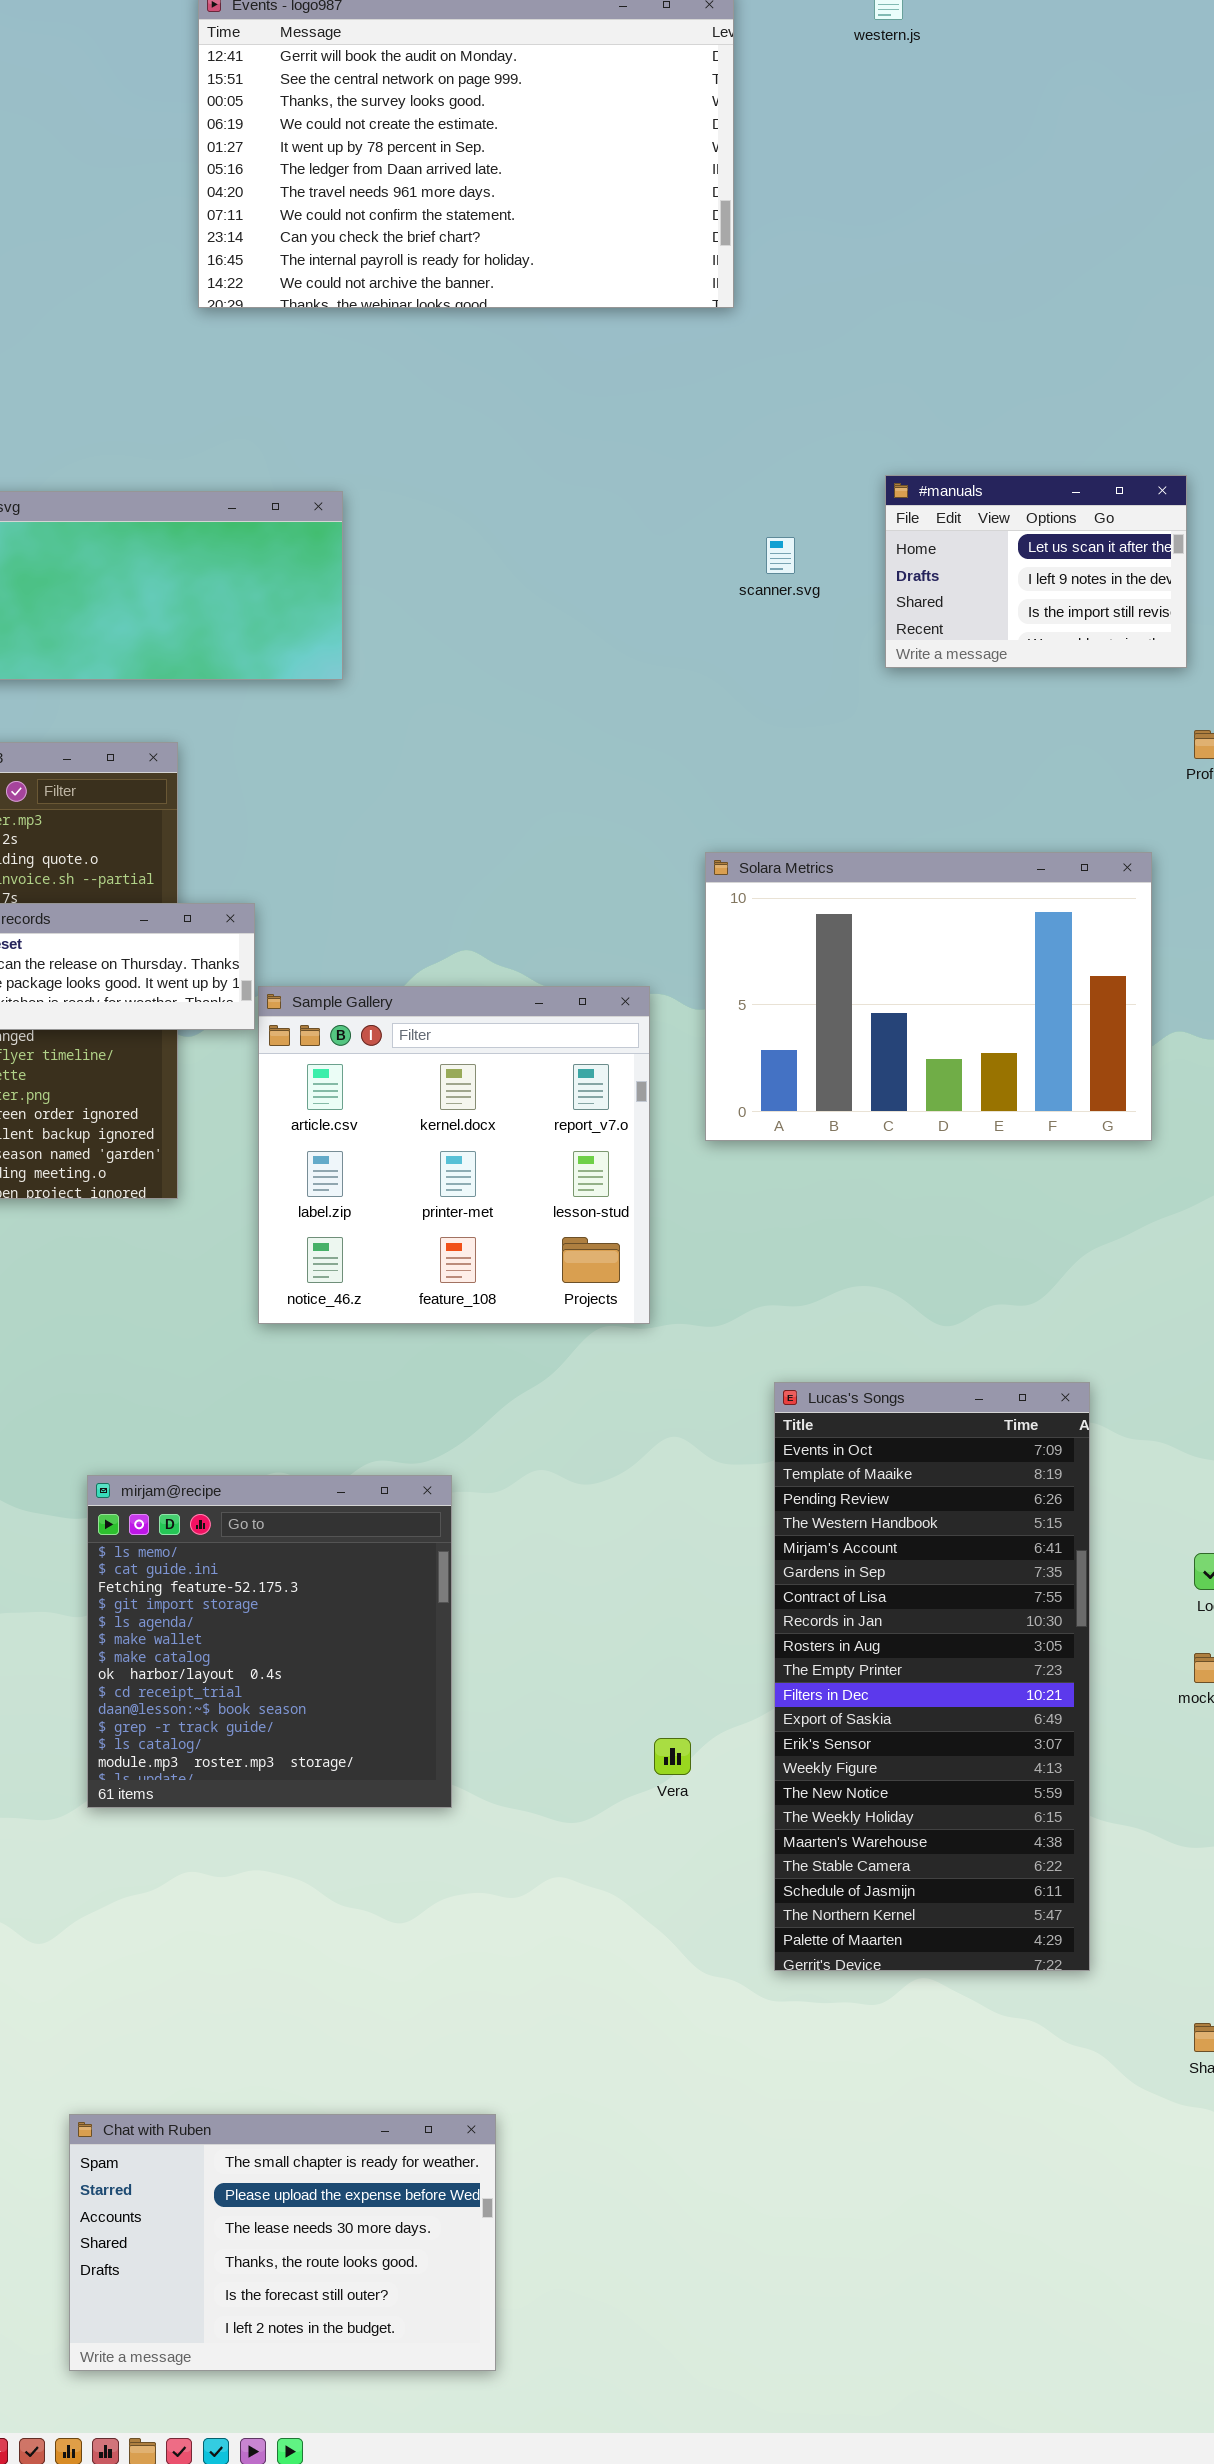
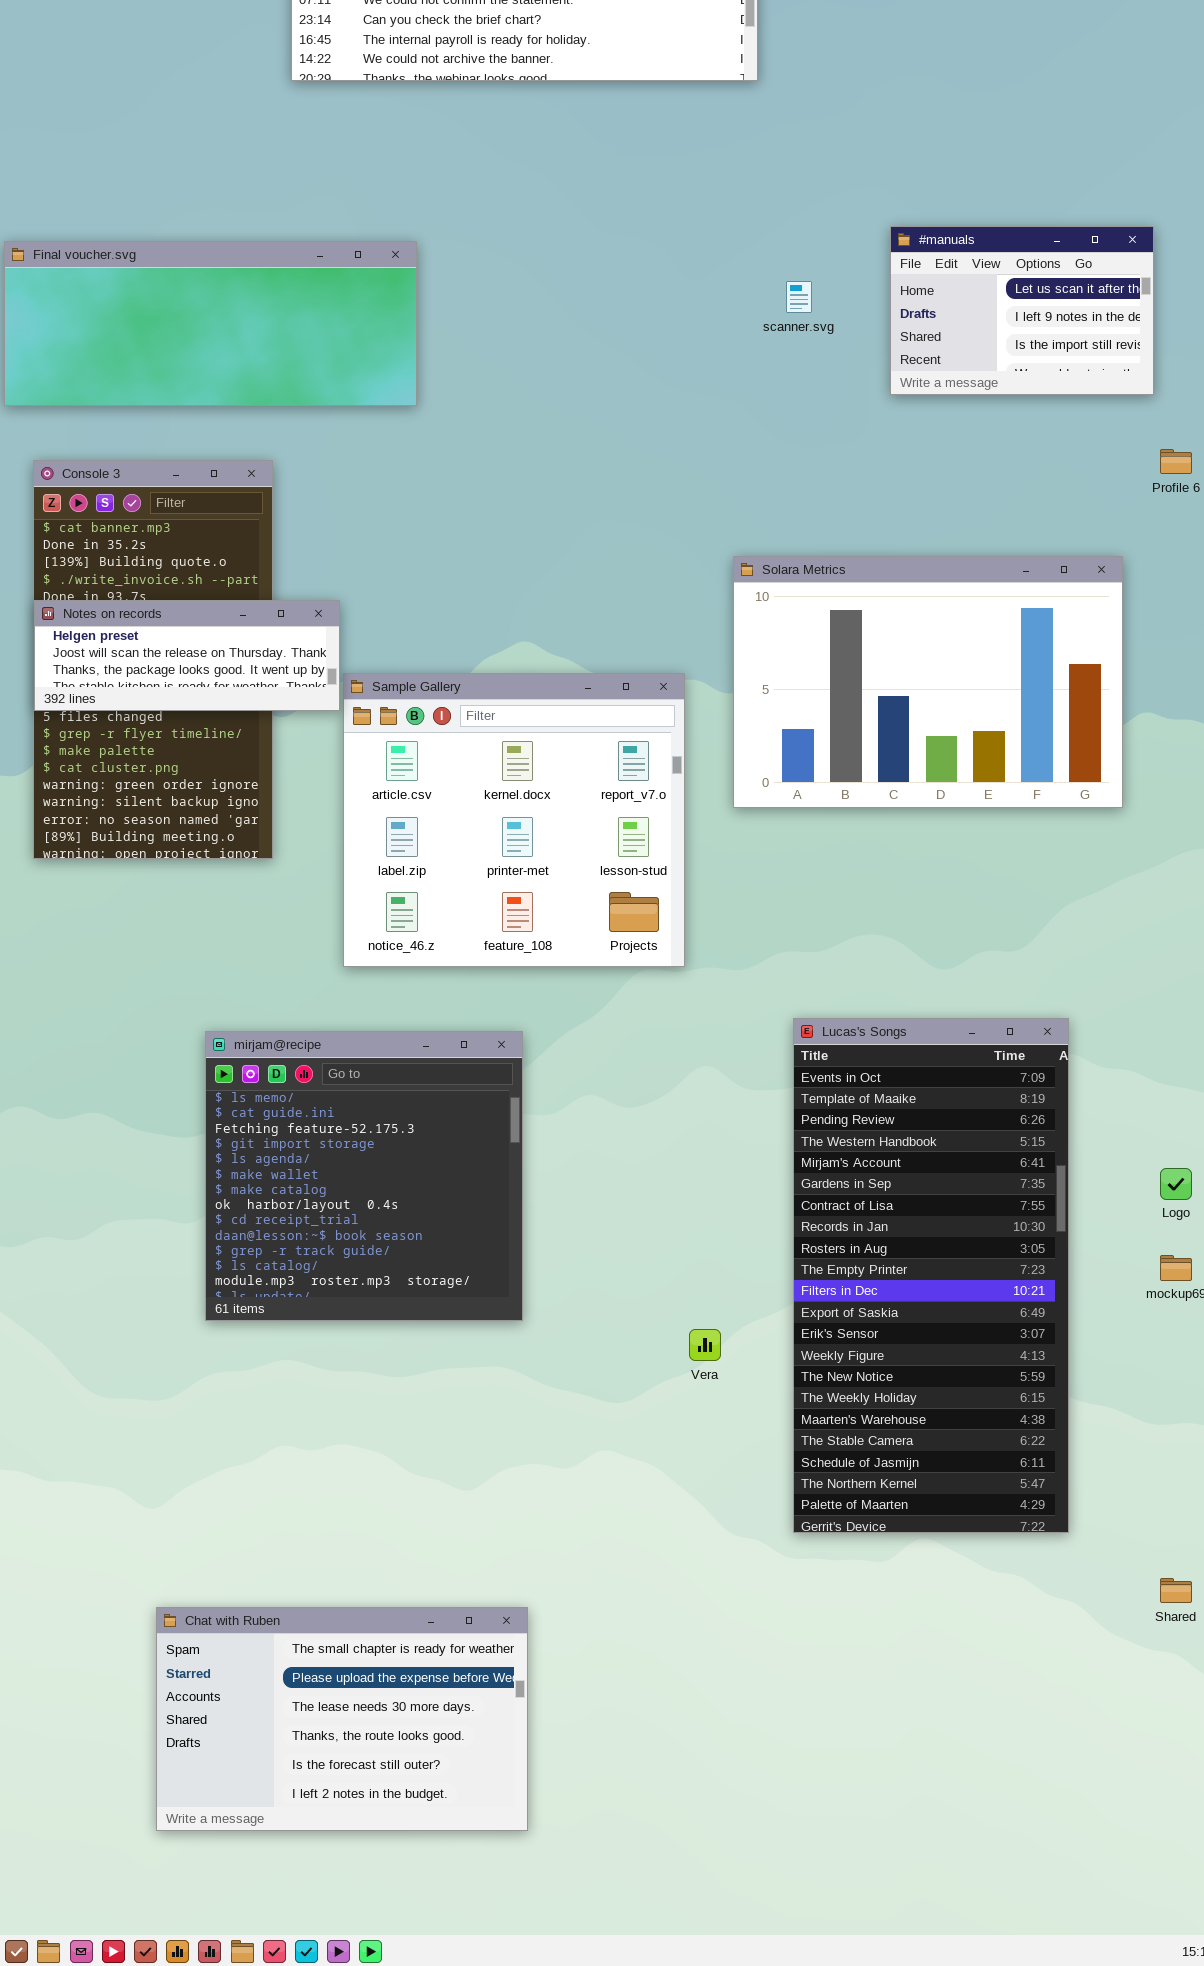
mirjam@recipe: [87,1475,452,1808] -> [205,1031,523,1321], moved
Chat with Ruben: [69,2114,496,2371] -> [156,1607,528,1831], moved

